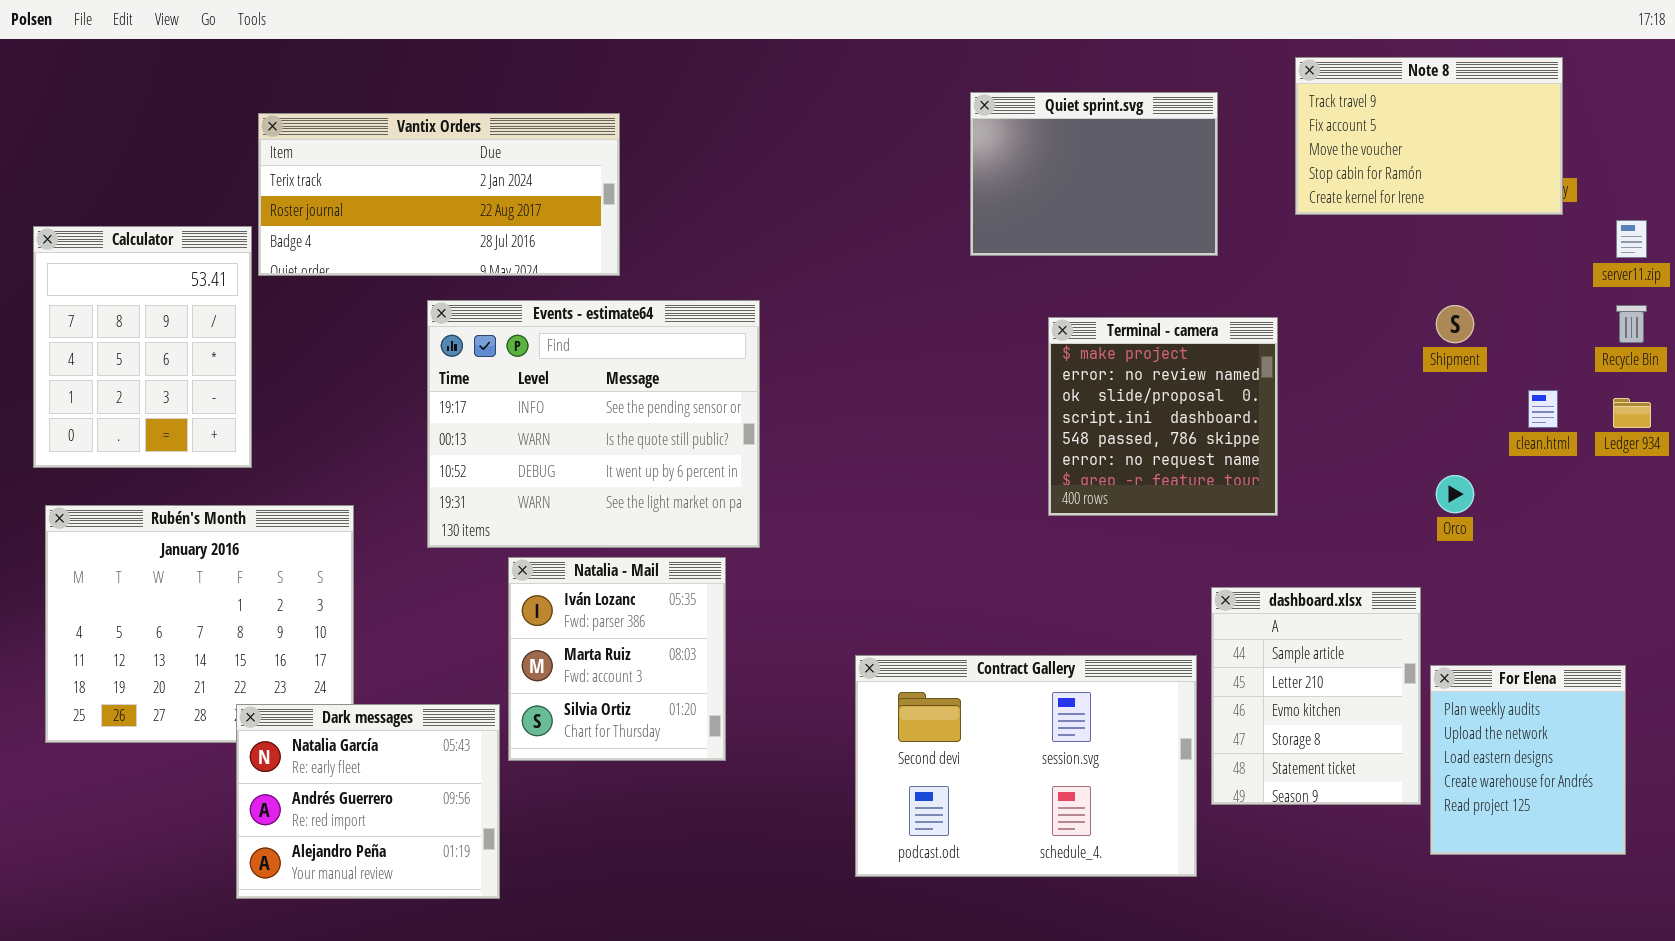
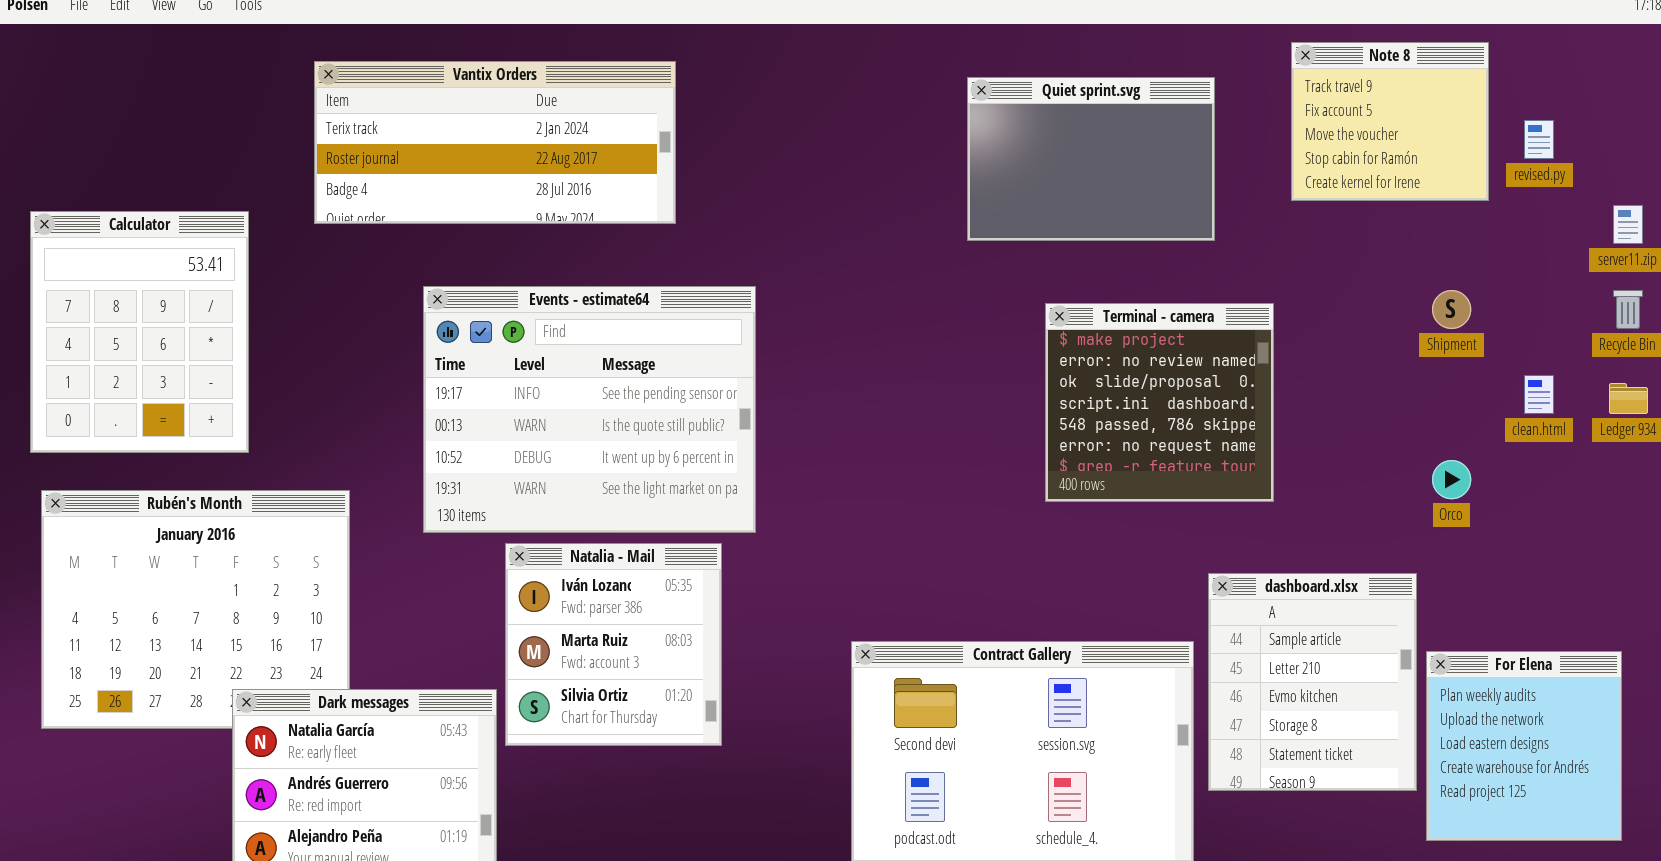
Note 8: [1295,57,1563,215] -> [1291,42,1489,201], resized
Vantix Orders: [258,113,620,276] -> [314,61,676,224], moved

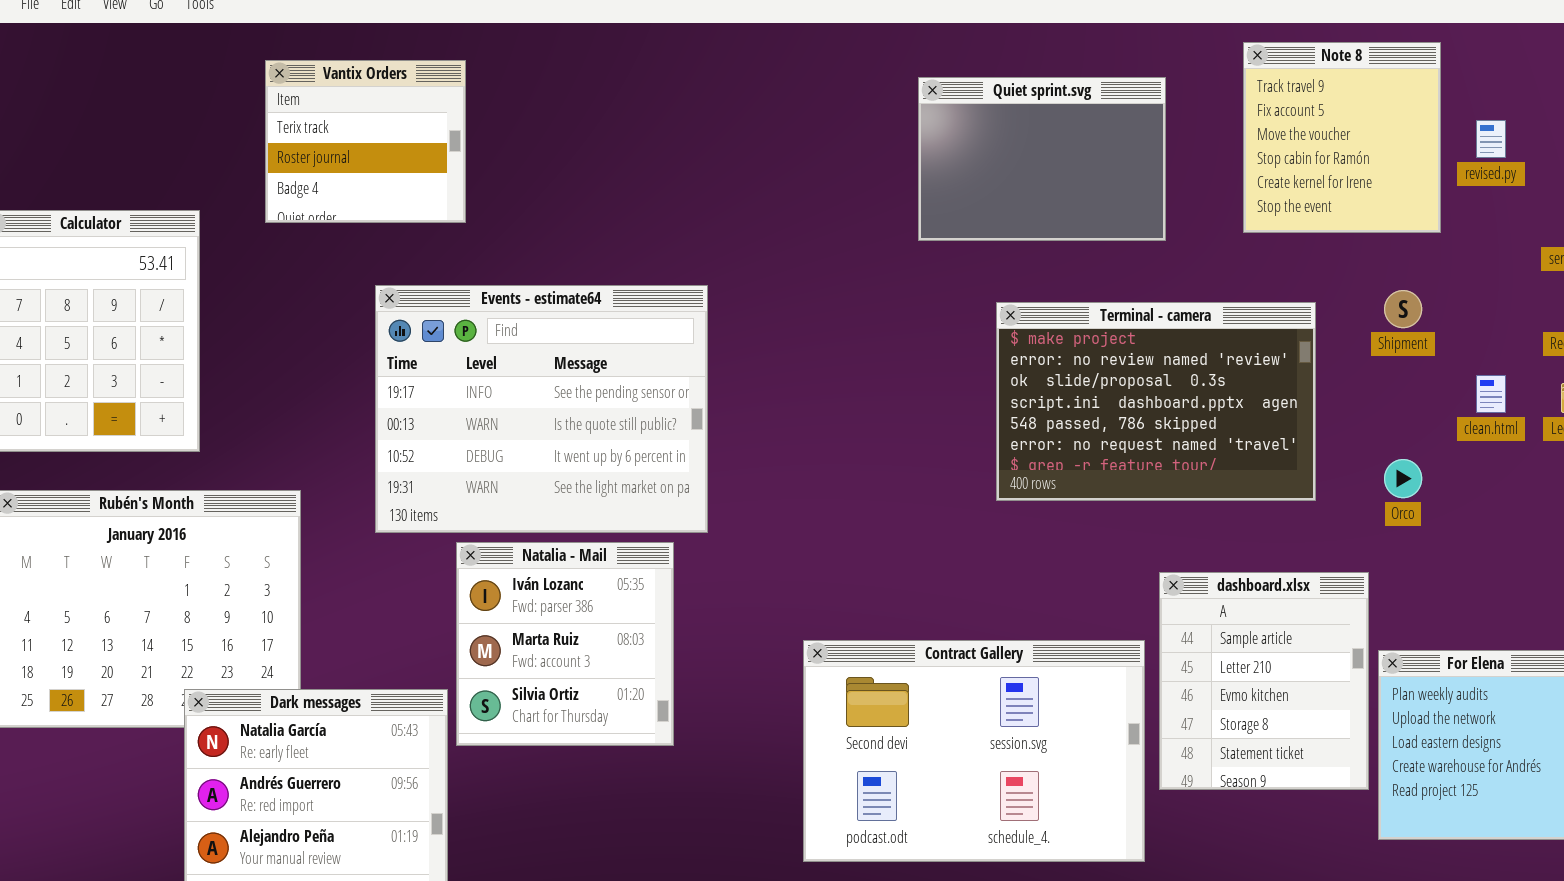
Note 8: [1291,42,1489,201] -> [1243,42,1441,233], resized
Vantix Orders: [314,61,676,224] -> [265,60,466,223], resized
Terminal - camera: [1045,303,1274,502] -> [996,302,1316,501], resized

